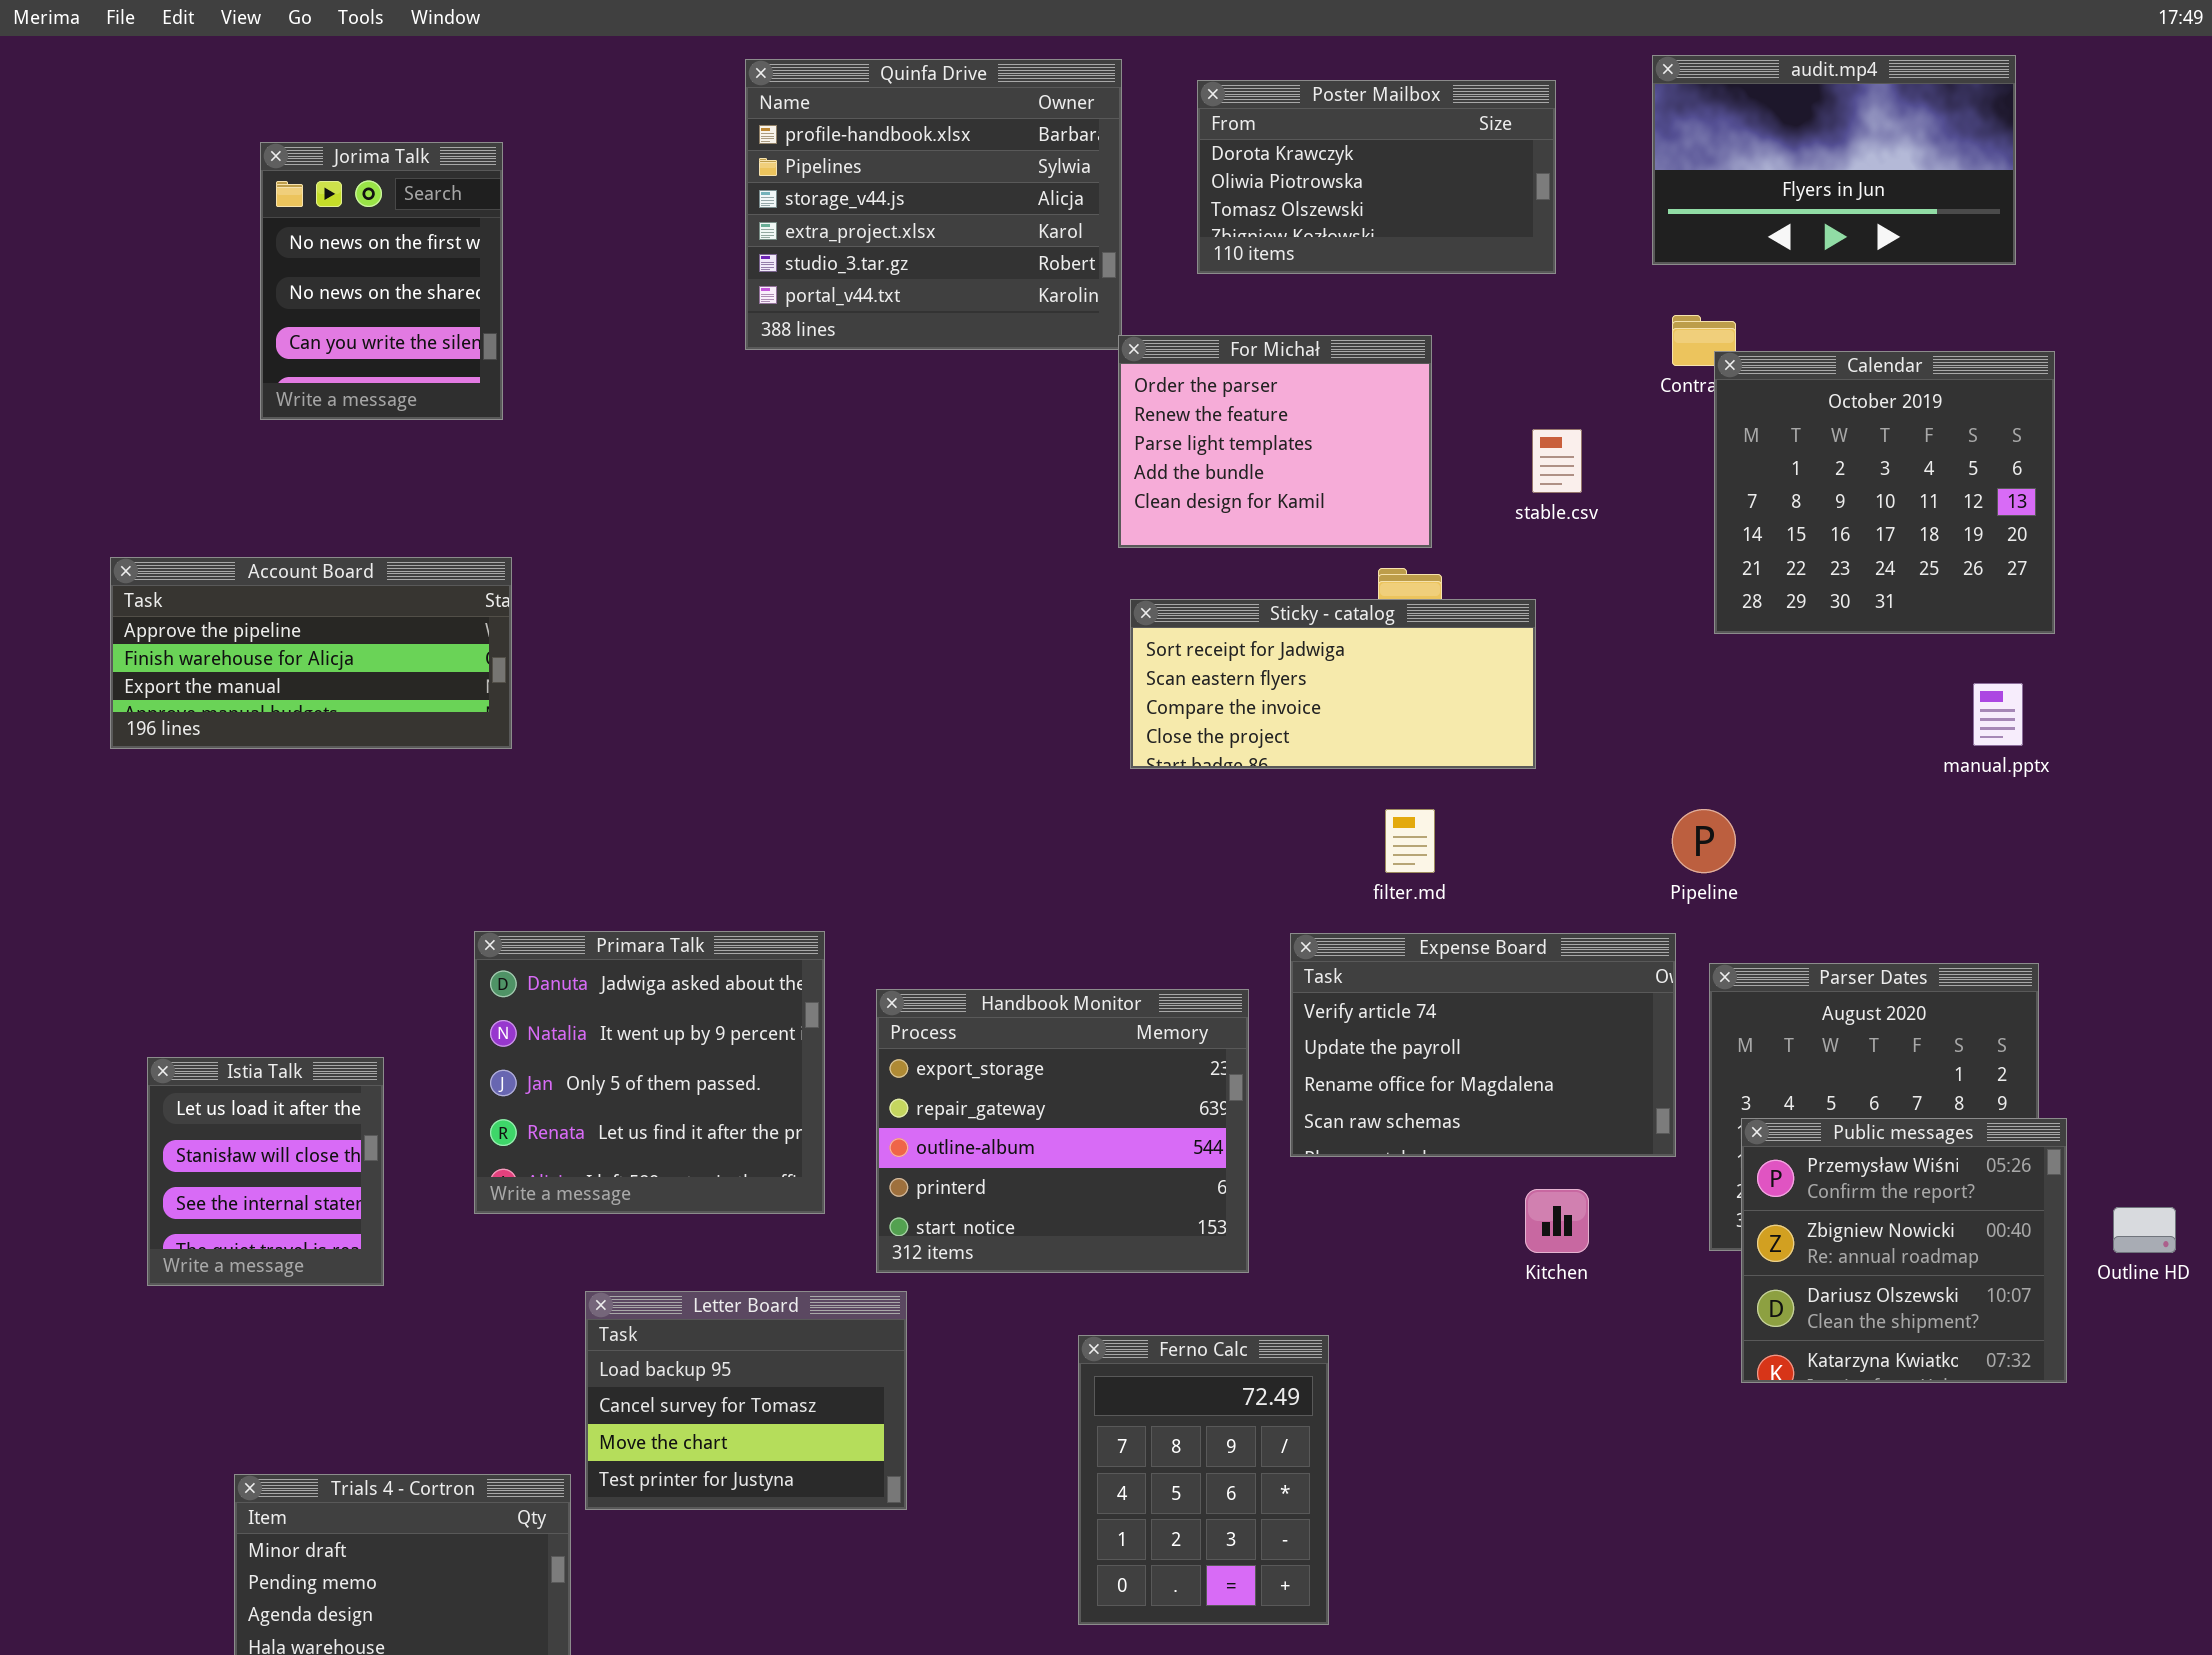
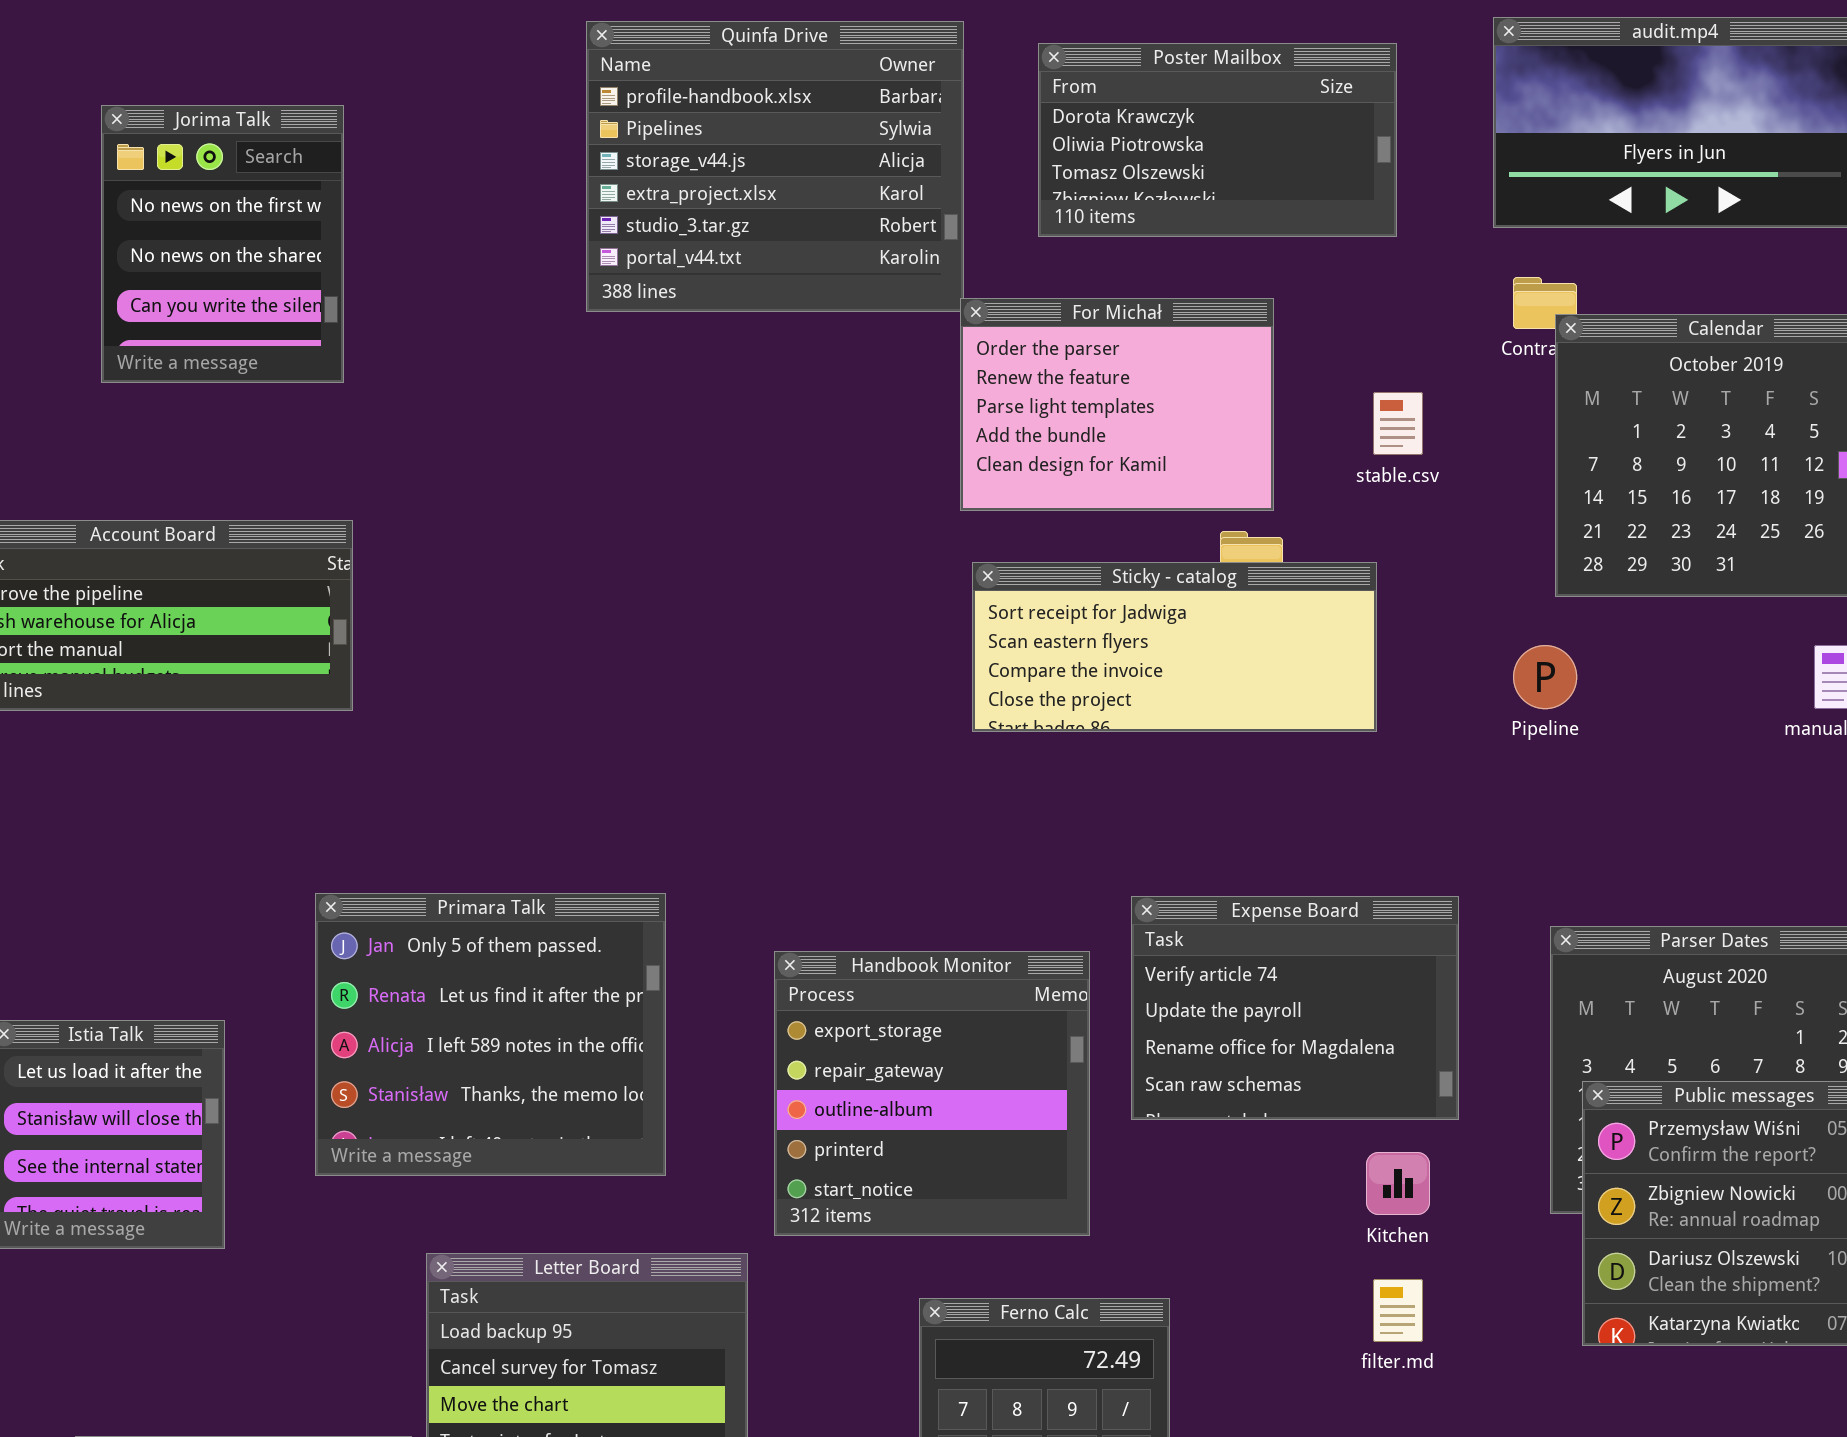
filter.md: [1385,809,1435,873] -> [1373,1279,1423,1342], moved
Pipeline: [1672,809,1736,873] -> [1513,645,1577,709], moved
Primara Talk: [474,931,825,1214] -> [315,893,666,1176], scrolled down 2 rows
Expense Board: [1290,933,1676,1157] -> [1131,896,1459,1120], resized
Handbook Monitor: [876,989,1249,1273] -> [774,951,1090,1236], resized

